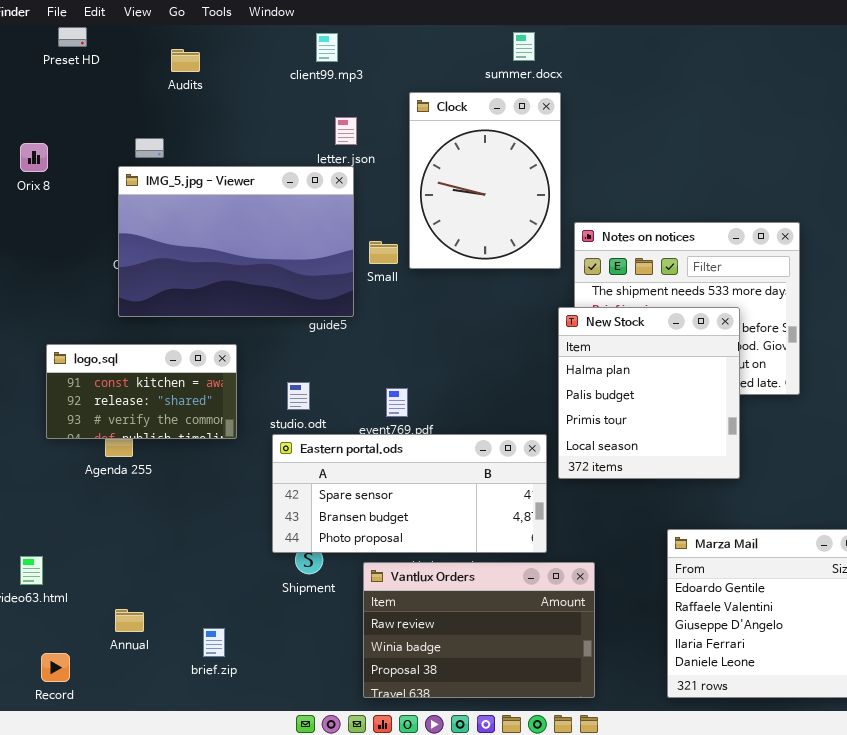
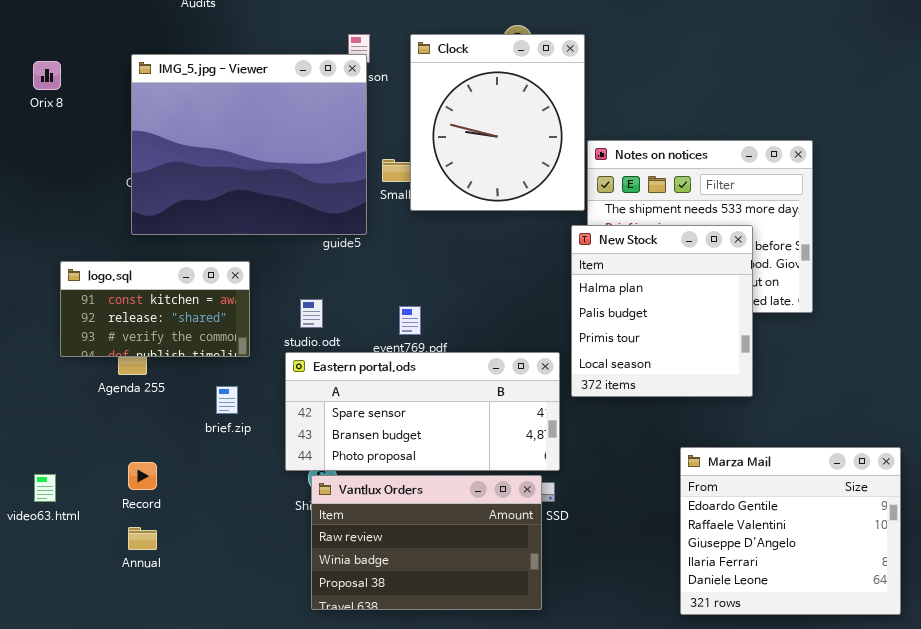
Clock: [409,92,561,269] -> [410,34,585,211], moved, resized
IMG_5.jpg - Viewer: [118,166,354,317] -> [131,54,367,235], resized
Vantlux Orders: [363,562,595,698] -> [311,475,542,610], moved
brief.zip: [203,628,225,657] -> [216,386,238,414], moved
Record: [41,653,70,682] -> [128,462,157,490], moved

